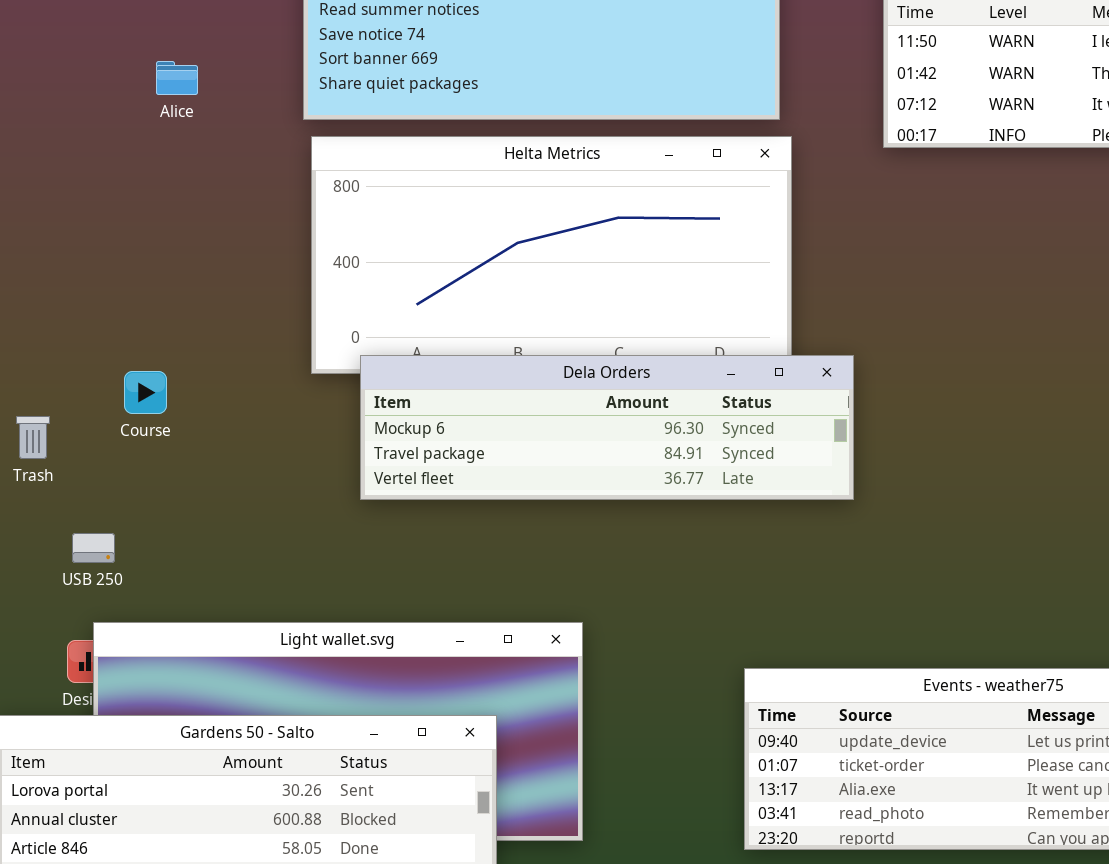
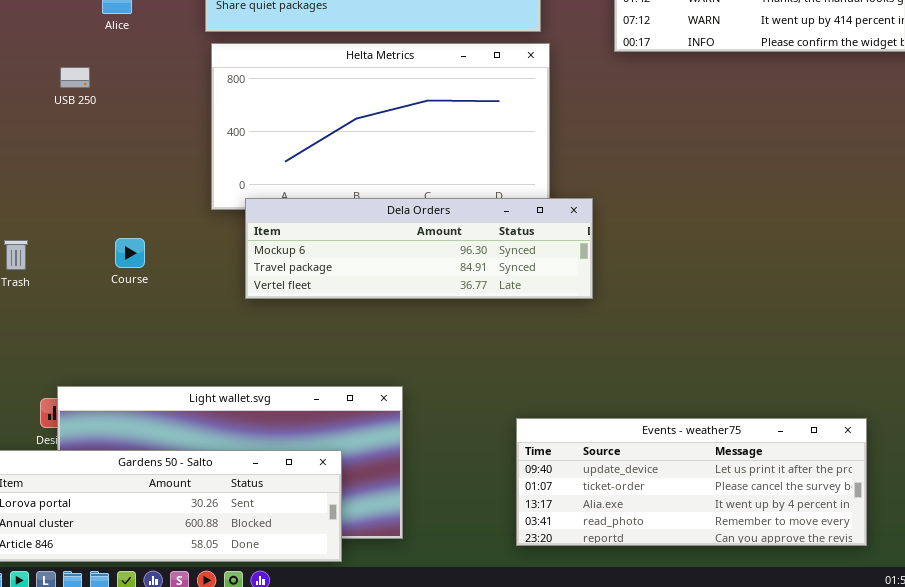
Course: [124,371,167,414] -> [115,238,145,268], moved
USB 250: [72,533,115,563] -> [60,67,90,88], moved

